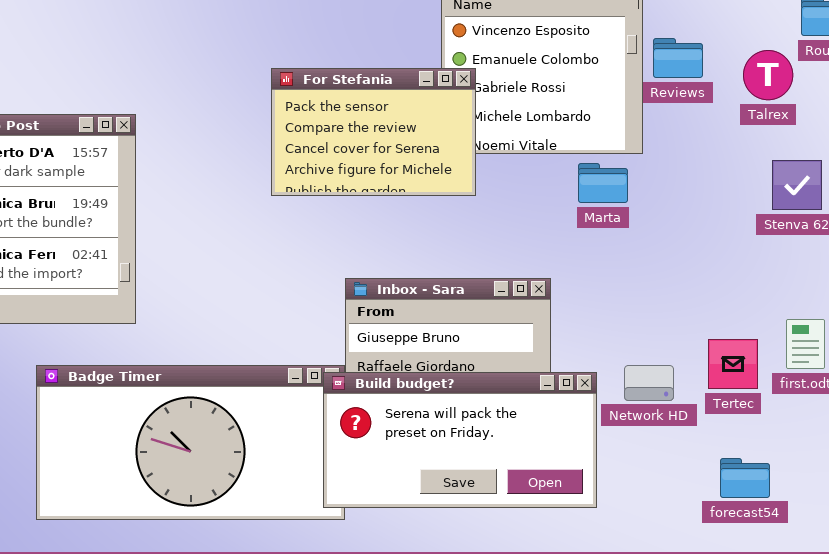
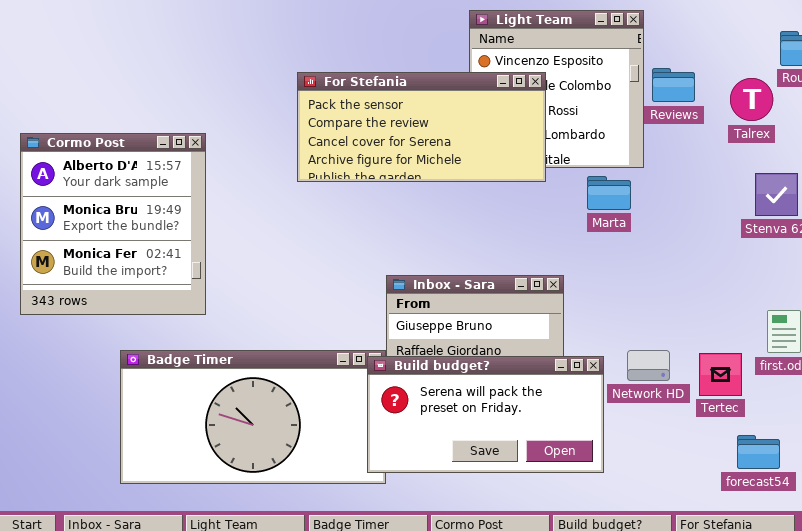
For Stefania: [271,68,476,196] -> [297,72,546,182], moved, resized
Tertec: [708,339,758,389] -> [699,353,742,396], moved
forecast54: [720,458,770,498] -> [737,435,780,469], moved

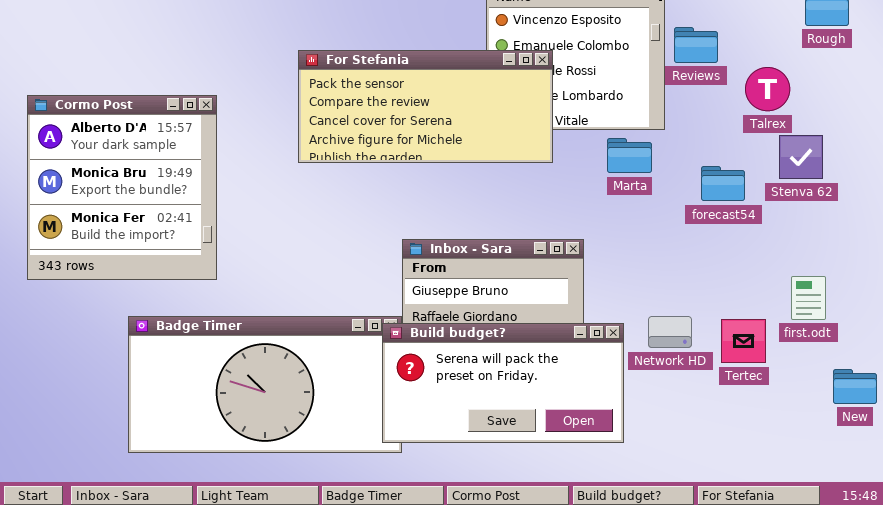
For Stefania: [297,72,546,182] -> [298,50,553,163], moved
Talrex: [730,78,773,121] -> [745,67,790,111], moved
forecast54: [737,435,780,469] -> [701,166,745,201], moved

